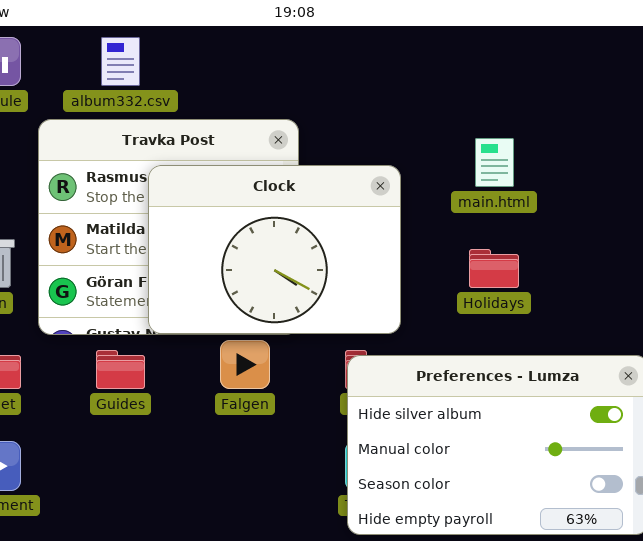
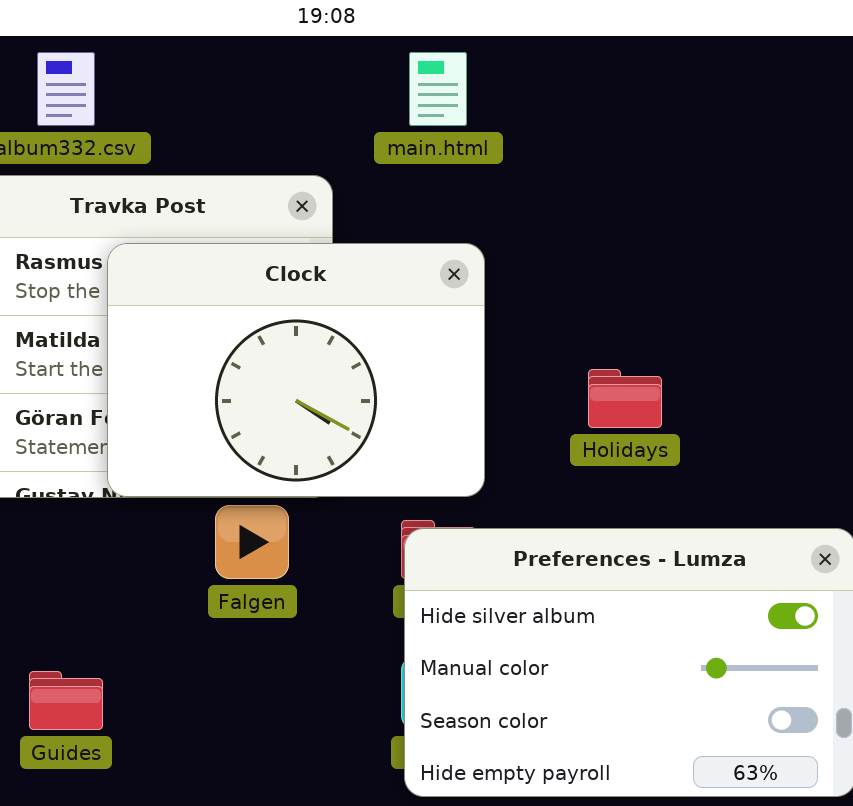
main.html: [475,138,514,187] -> [409,52,467,126], moved
Guides: [96,350,145,389] -> [29,671,103,730], moved

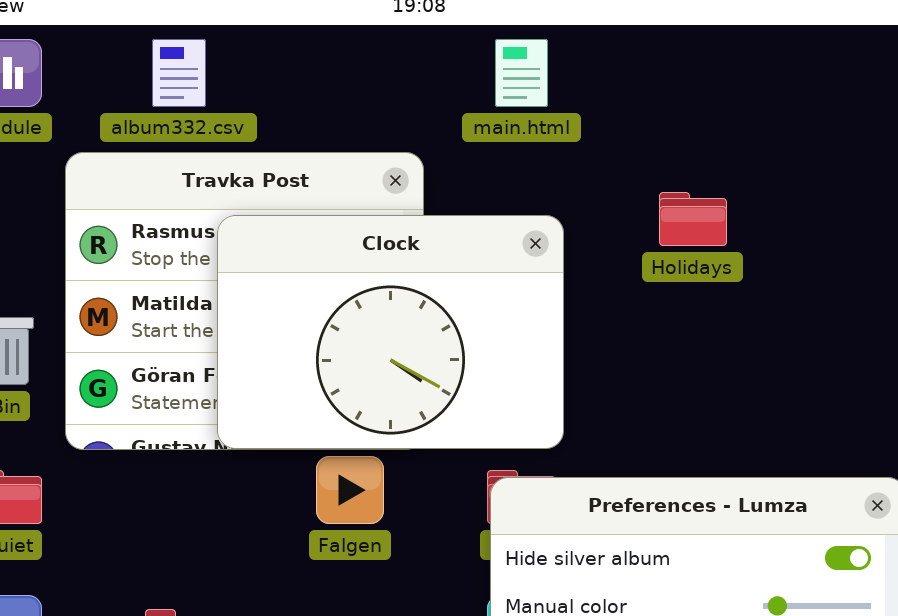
Holidays: [588,369,662,428] -> [659,192,727,246], moved

